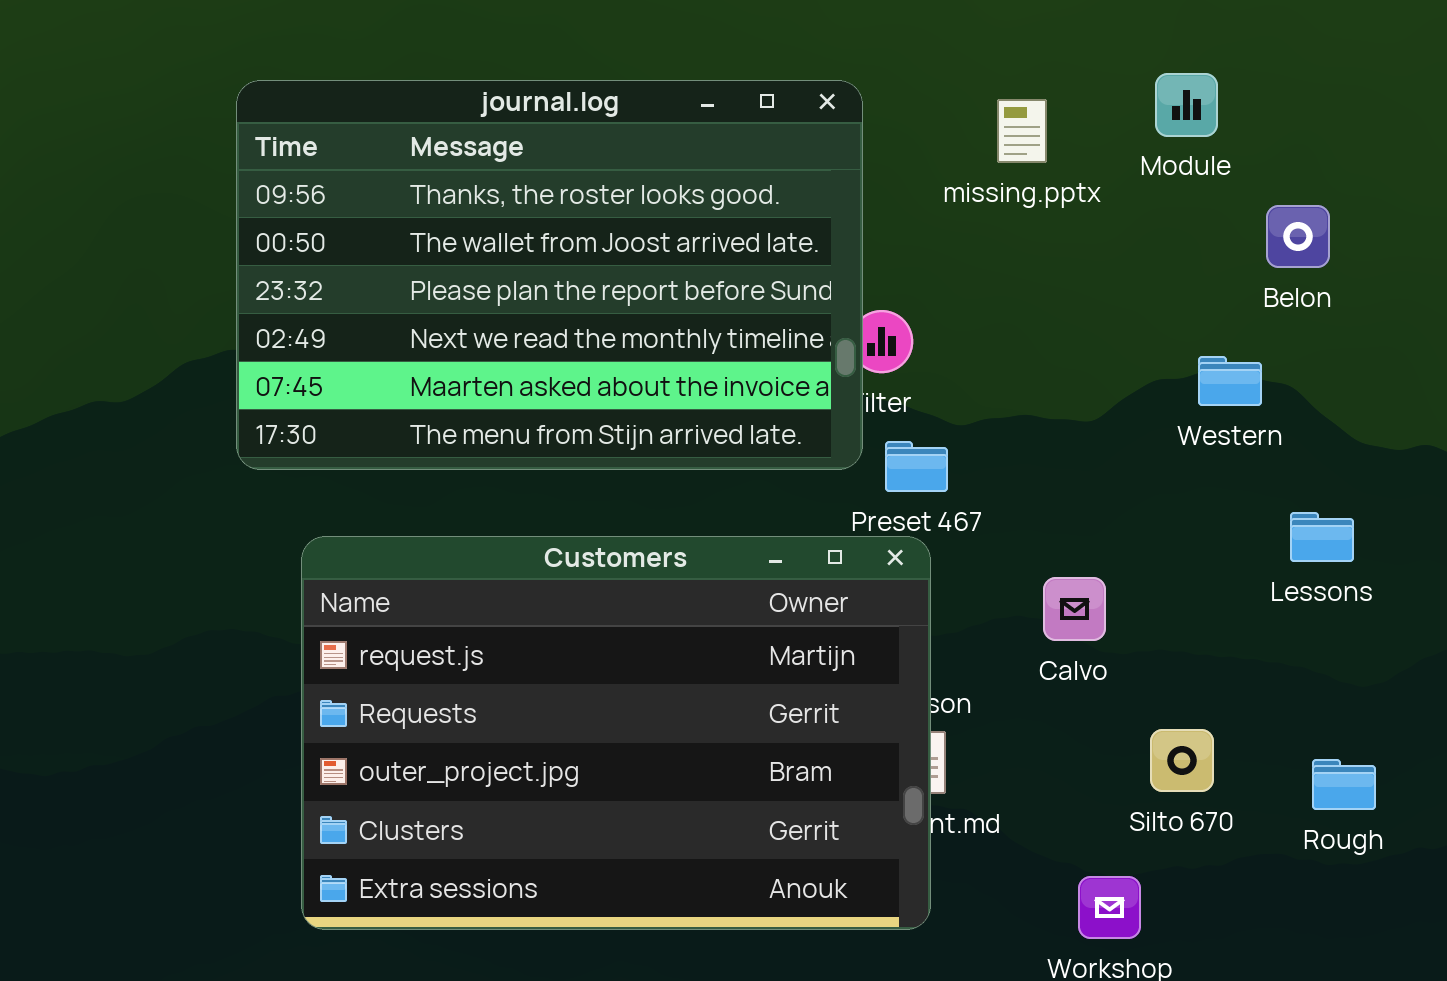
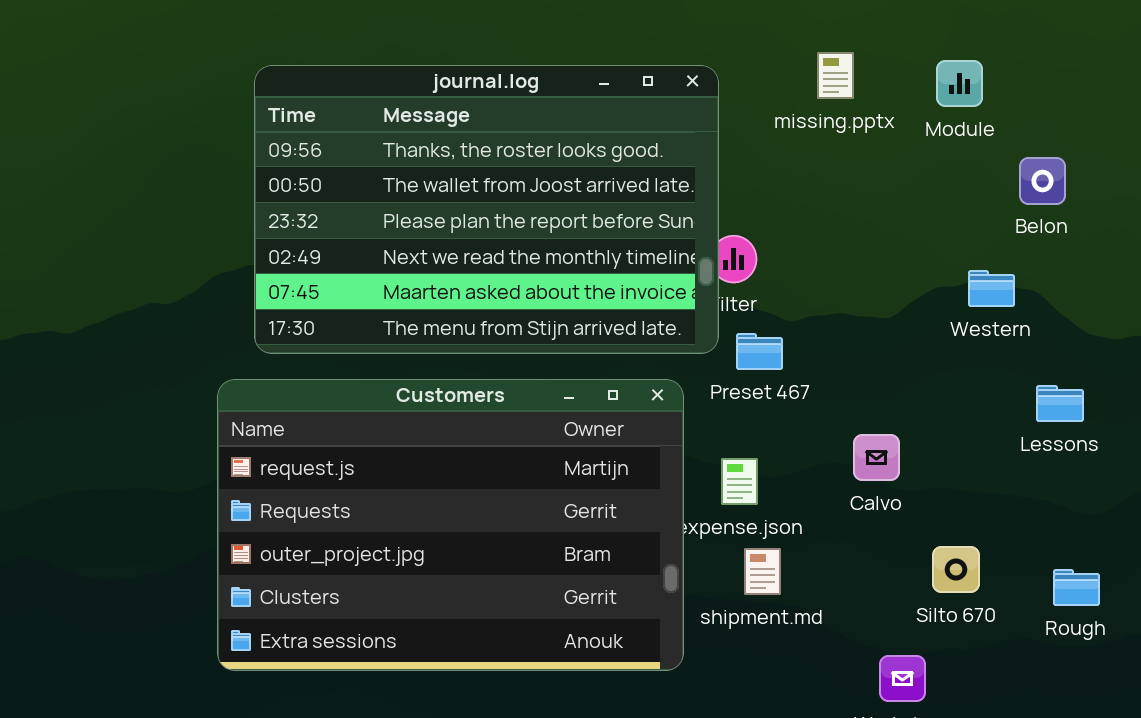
missing.pptx: [997,99,1047,163] -> [817,52,854,99], moved
Customers: [301,536,931,930] -> [217,379,684,671], moved

